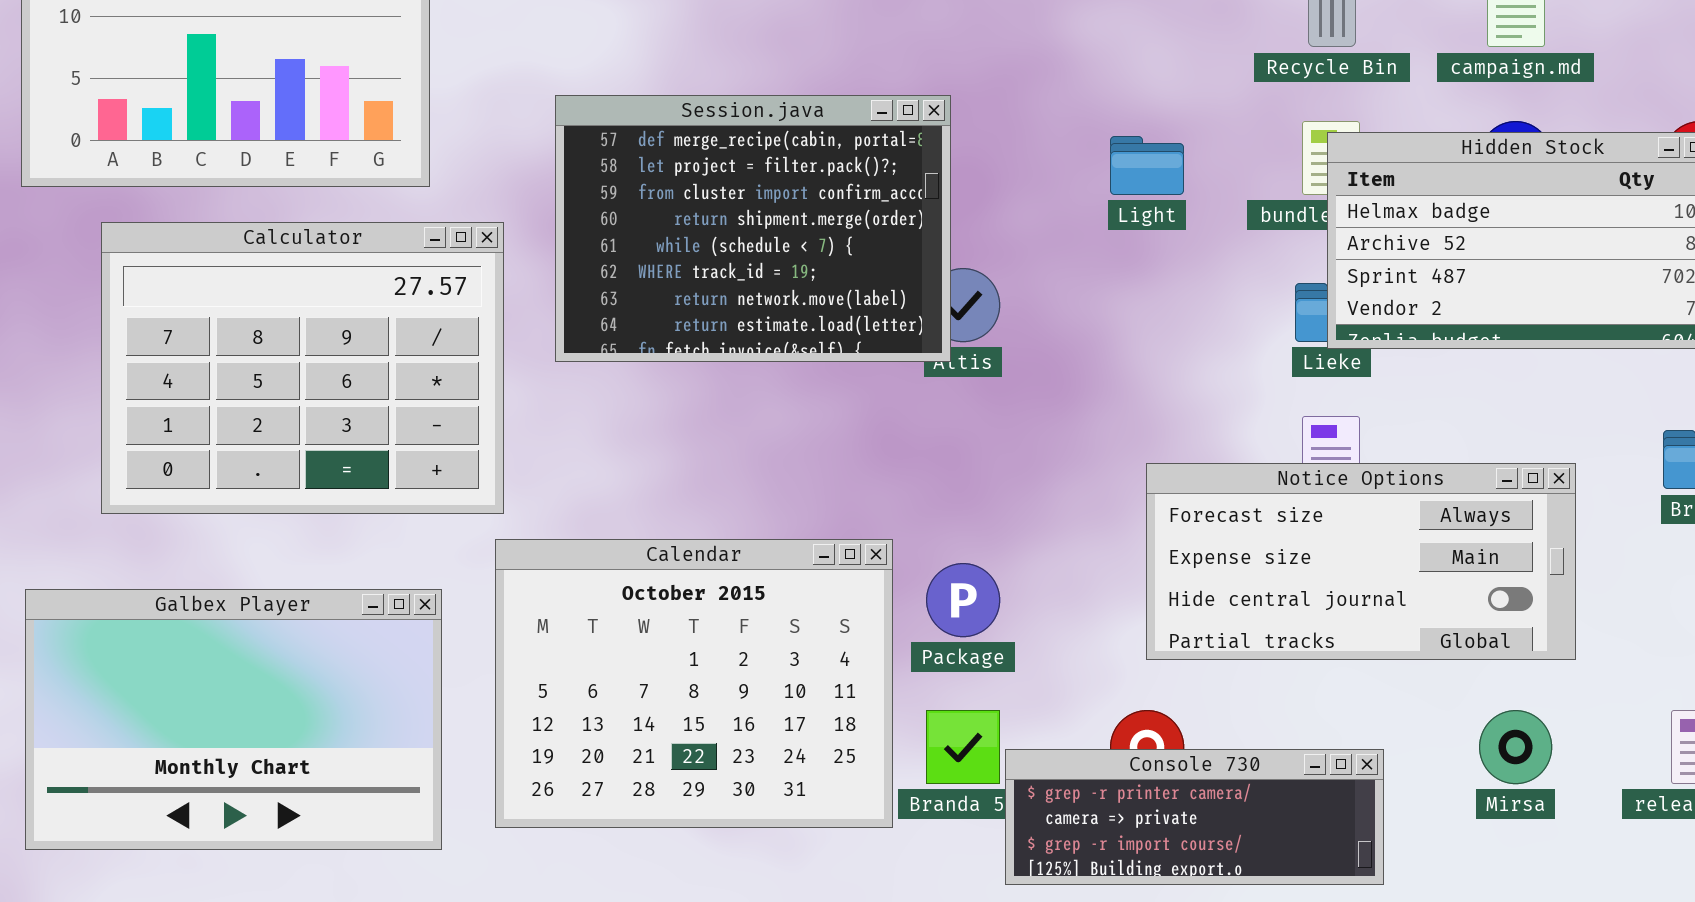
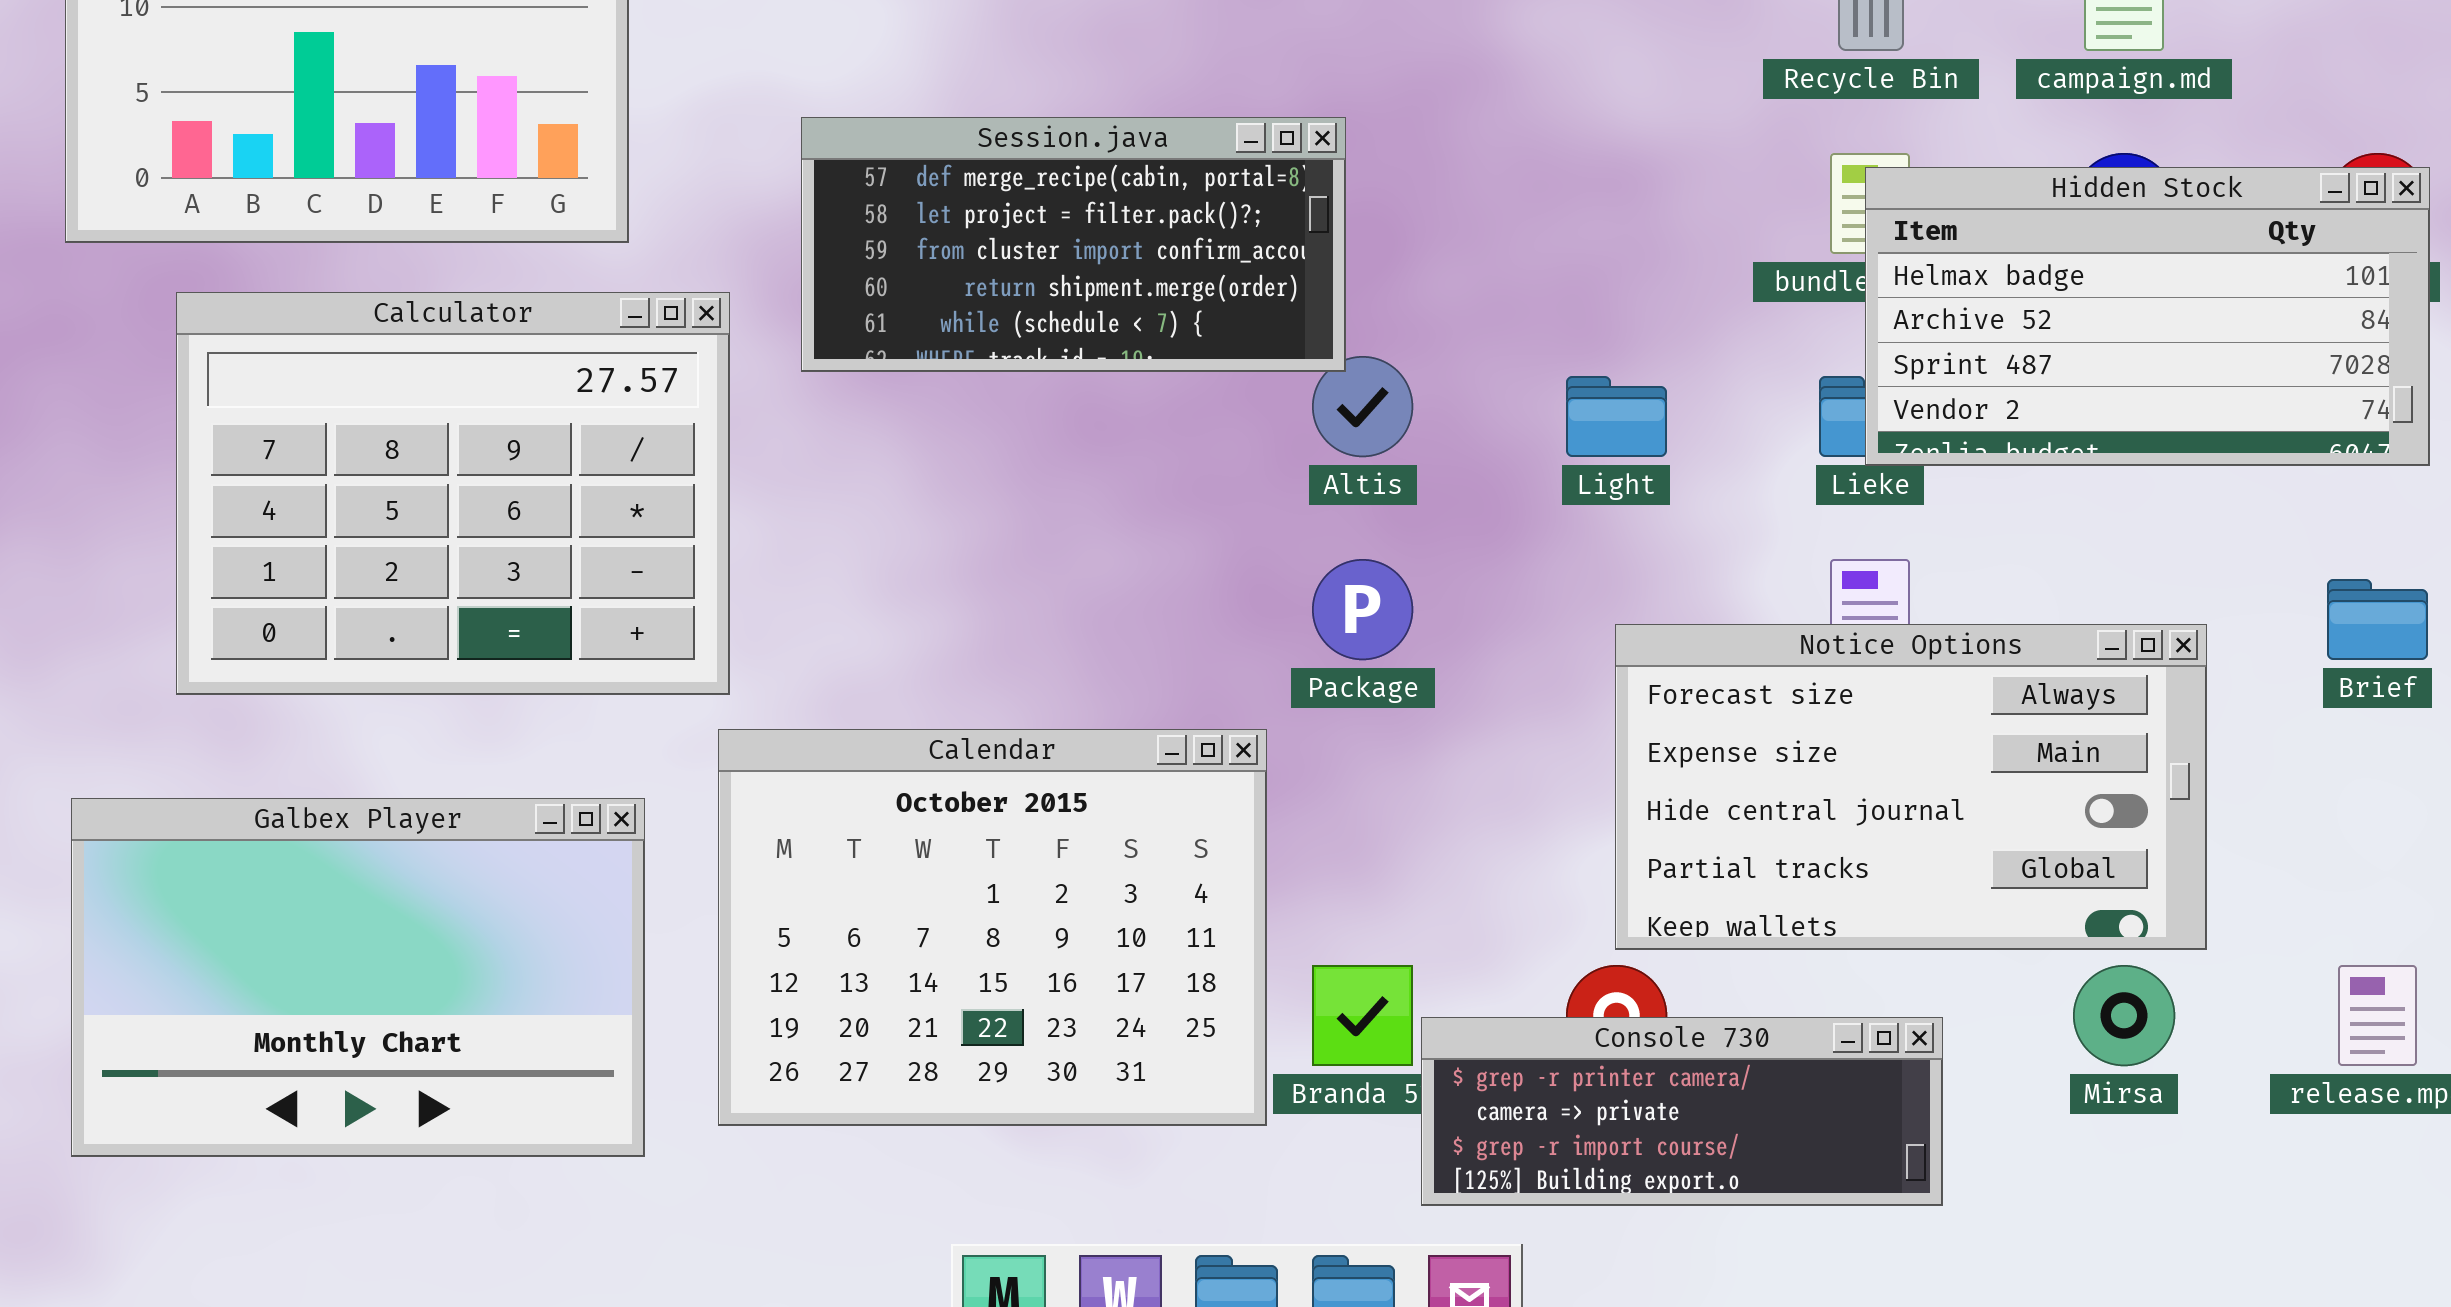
Session.java: [555,95,951,362] -> [801,117,1346,372], resized
Light: [1110,136,1184,195] -> [1566,376,1667,457], moved
Notice Options: [1146,463,1576,660] -> [1615,624,2207,950], resized
Package: [926,563,1000,637] -> [1312,559,1413,660], moved

